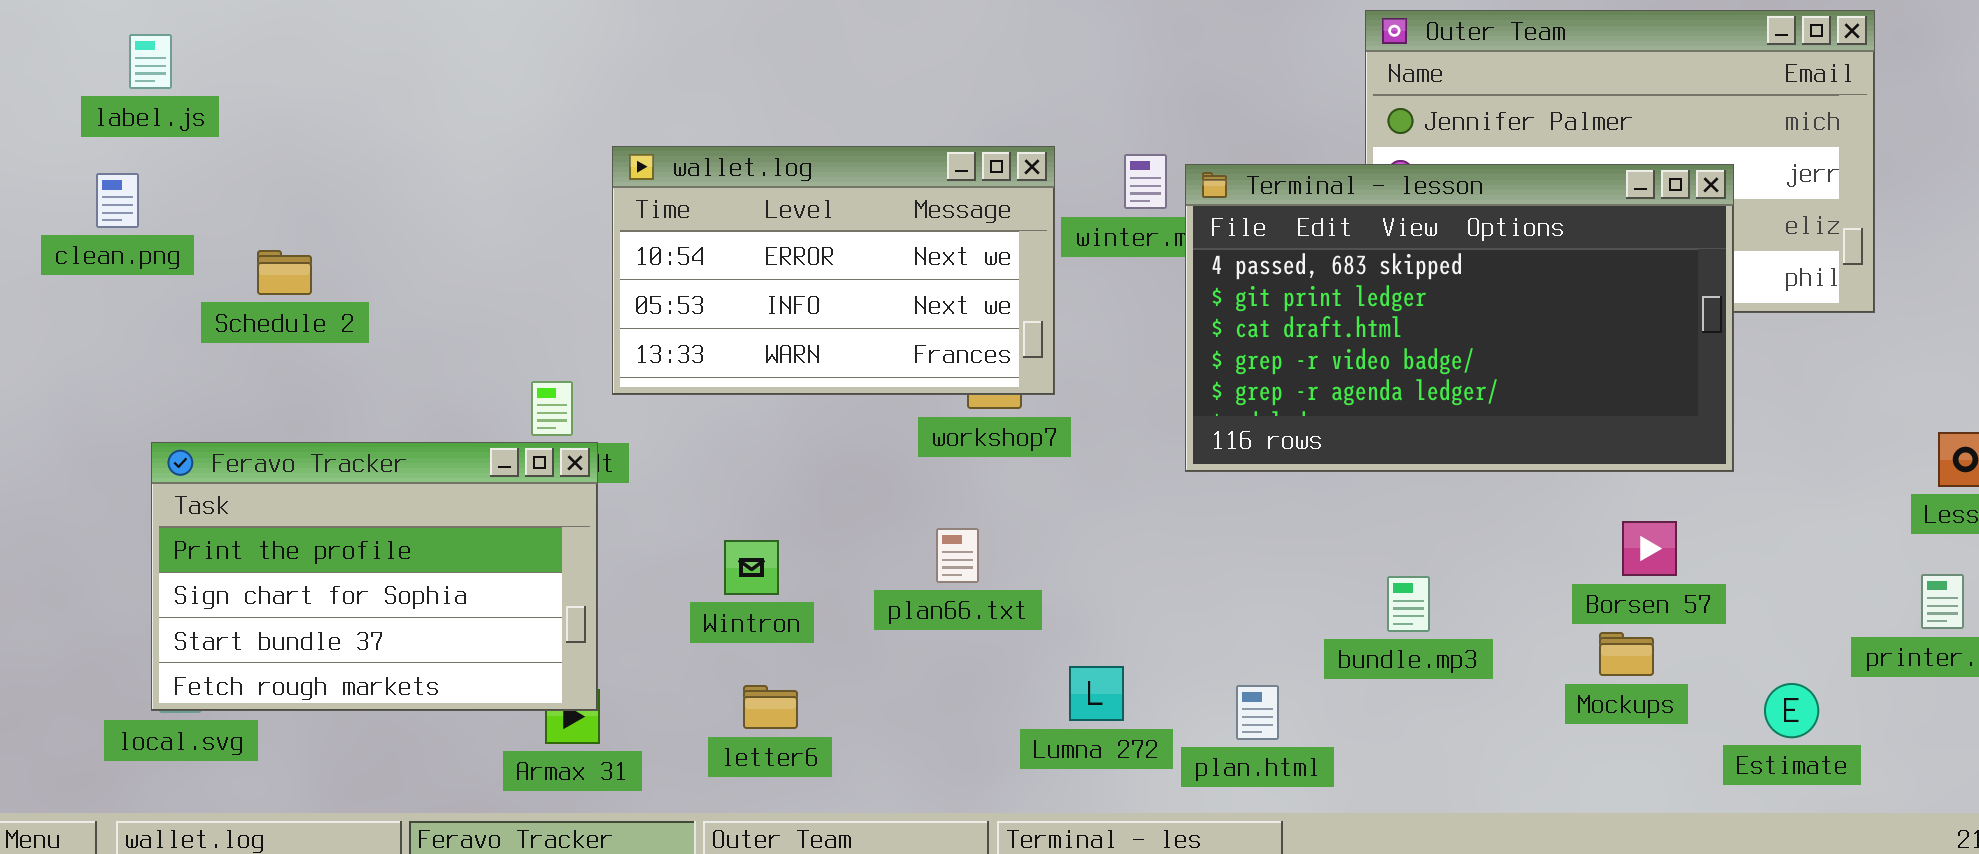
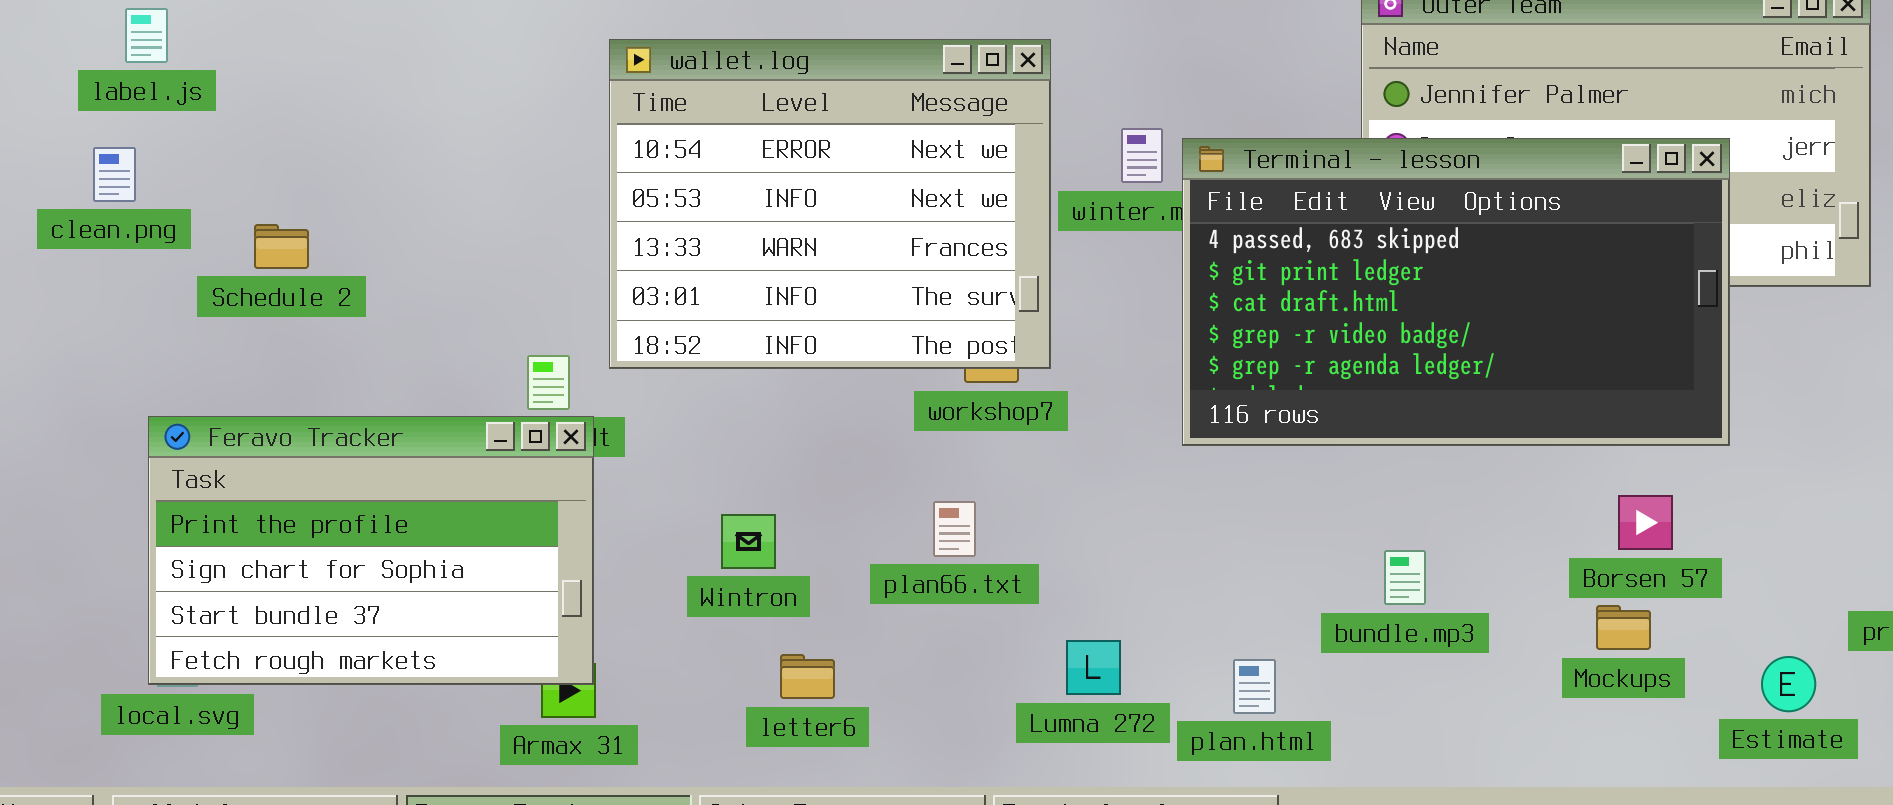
wallet.log: [612,146,1055,395] -> [609,39,1051,369], resized
letter6: [743,685,798,729] -> [780,654,835,699], moved

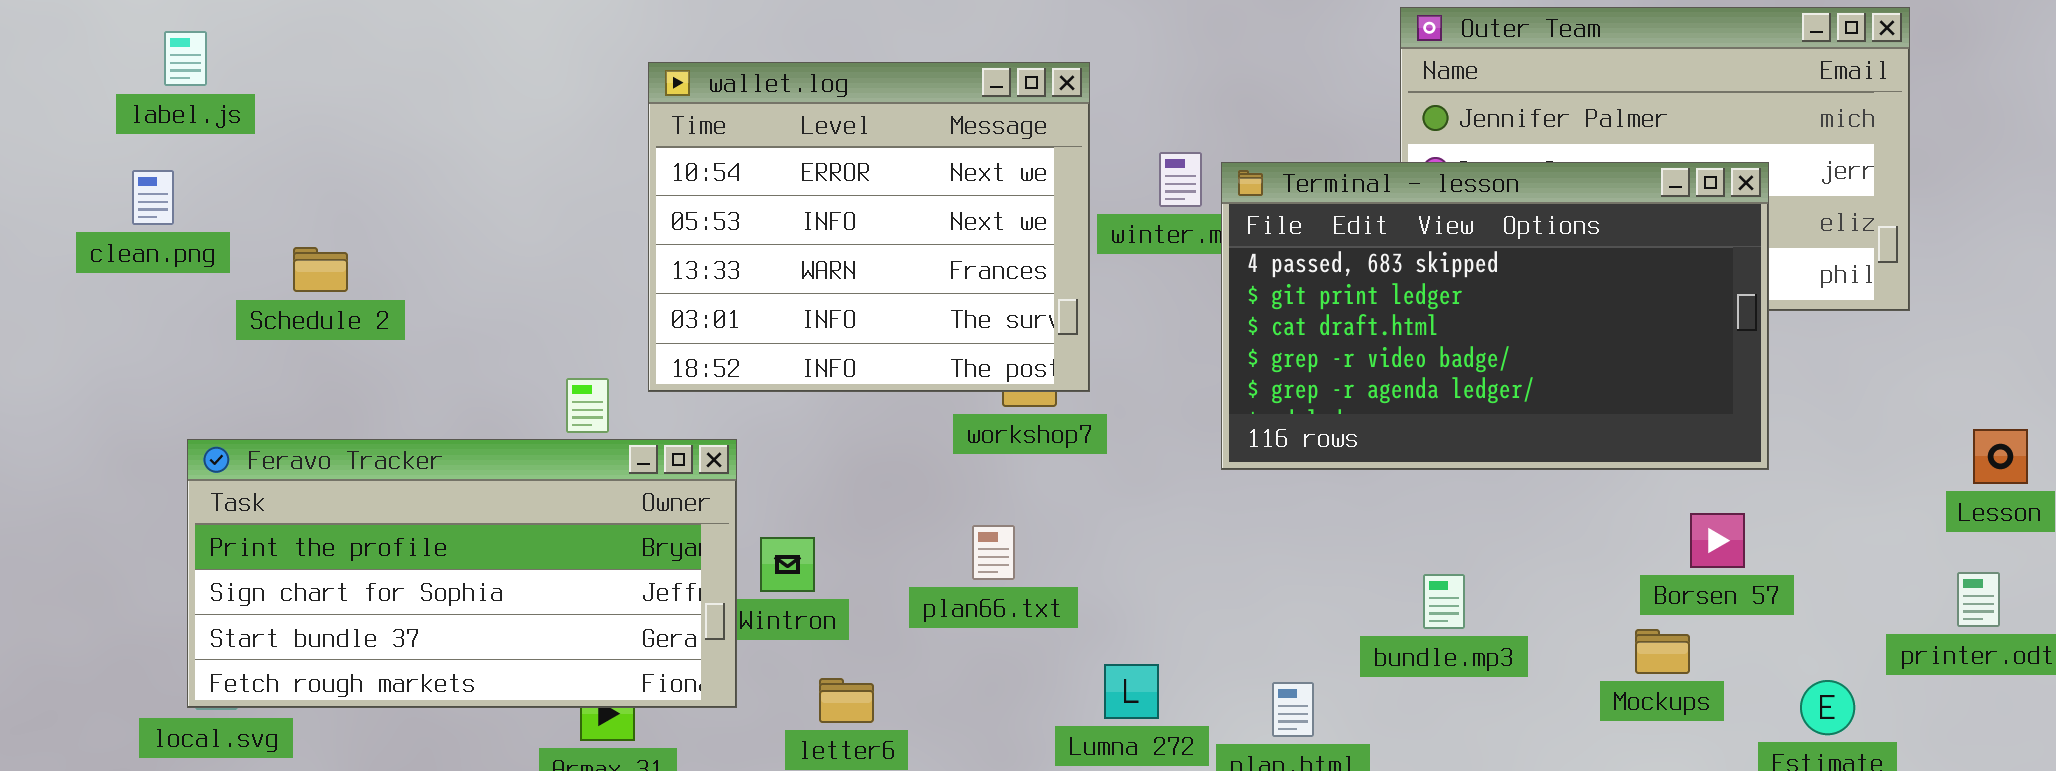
Feravo Tracker: [148,416,594,685] -> [187,439,737,708], resized
Borsen 57: [1618,495,1673,550] -> [1690,513,1745,568], moved

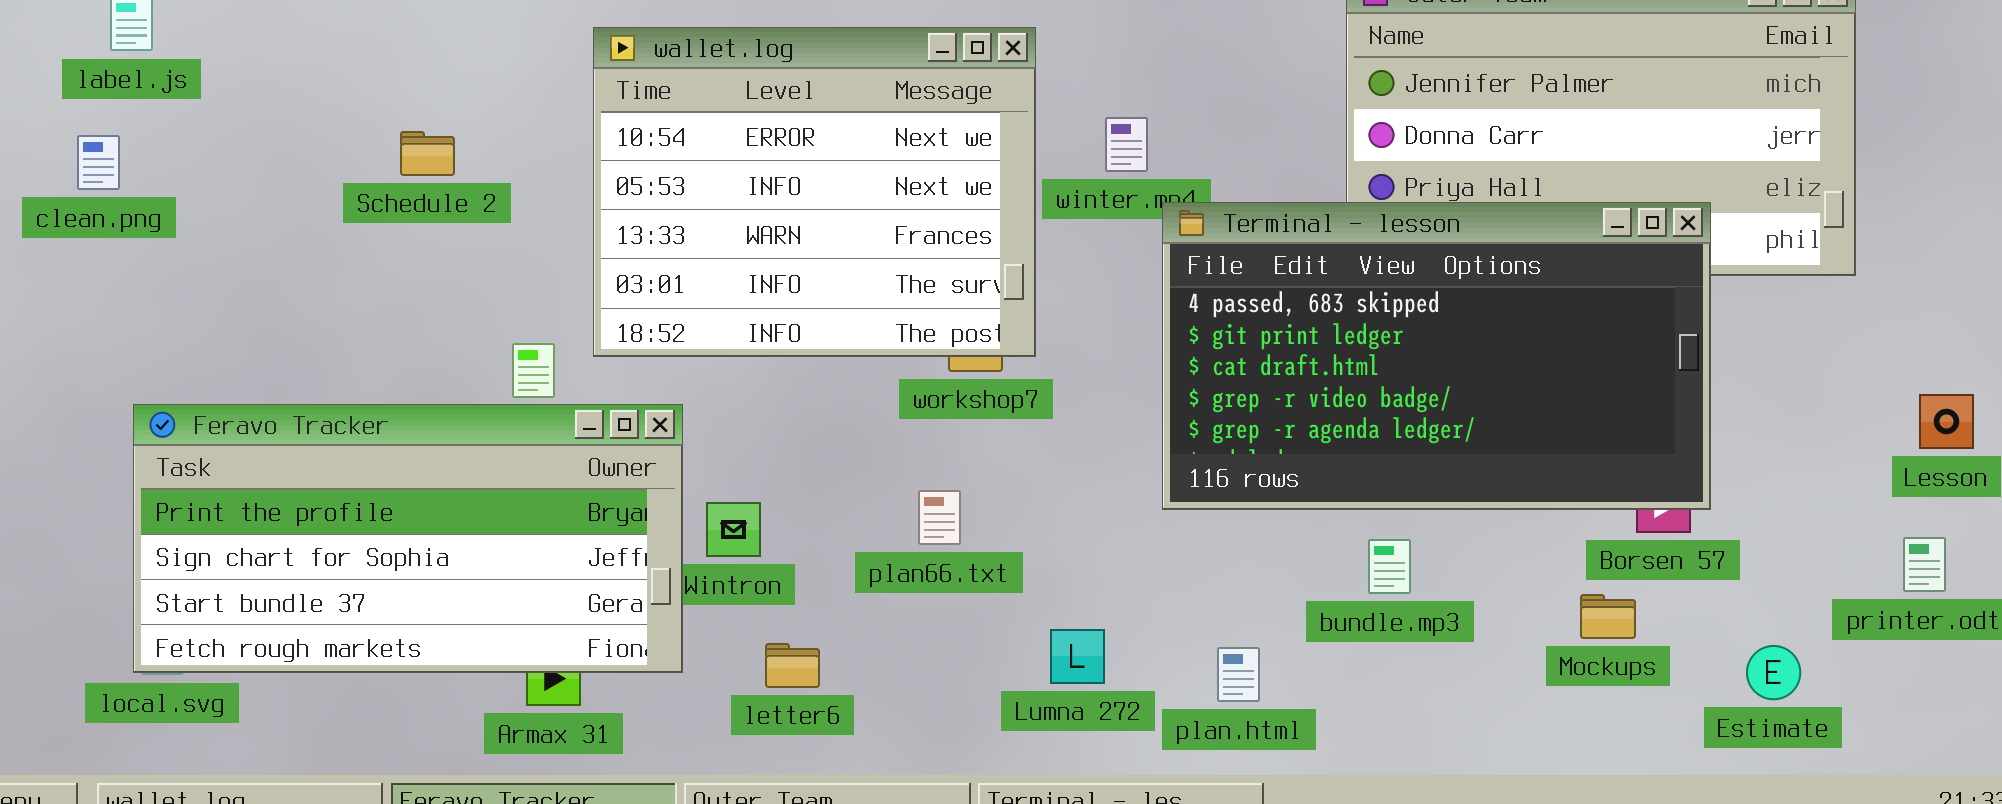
Terminal - lesson: [1221,162,1769,470] -> [1162,202,1711,510], moved
Schedule 2: [293,247,348,292] -> [400,131,455,176], moved

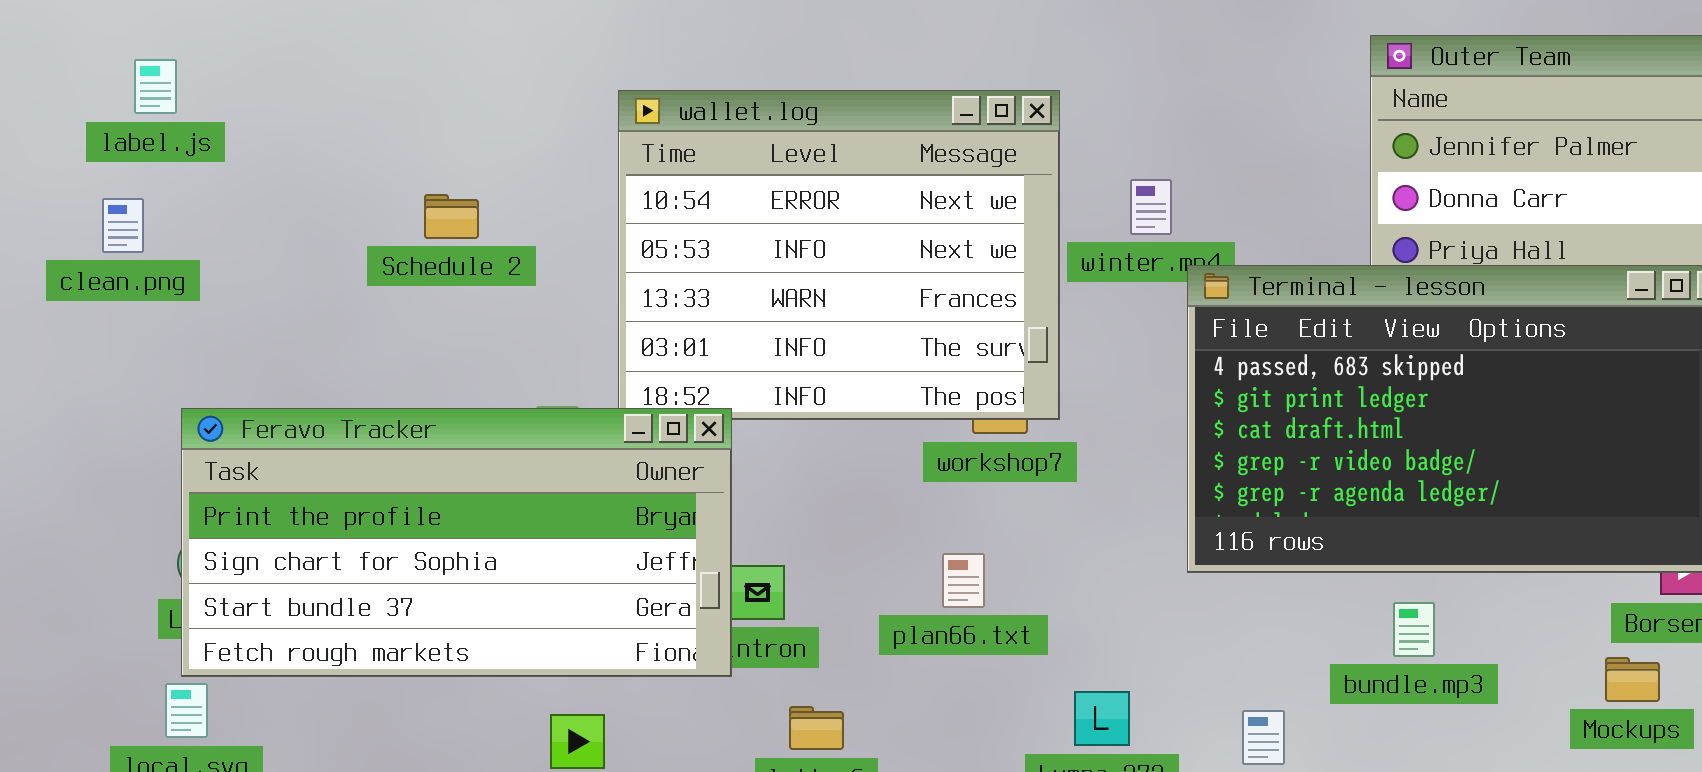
Feravo Tracker: [133,404,683,673] -> [181,408,732,677], moved

